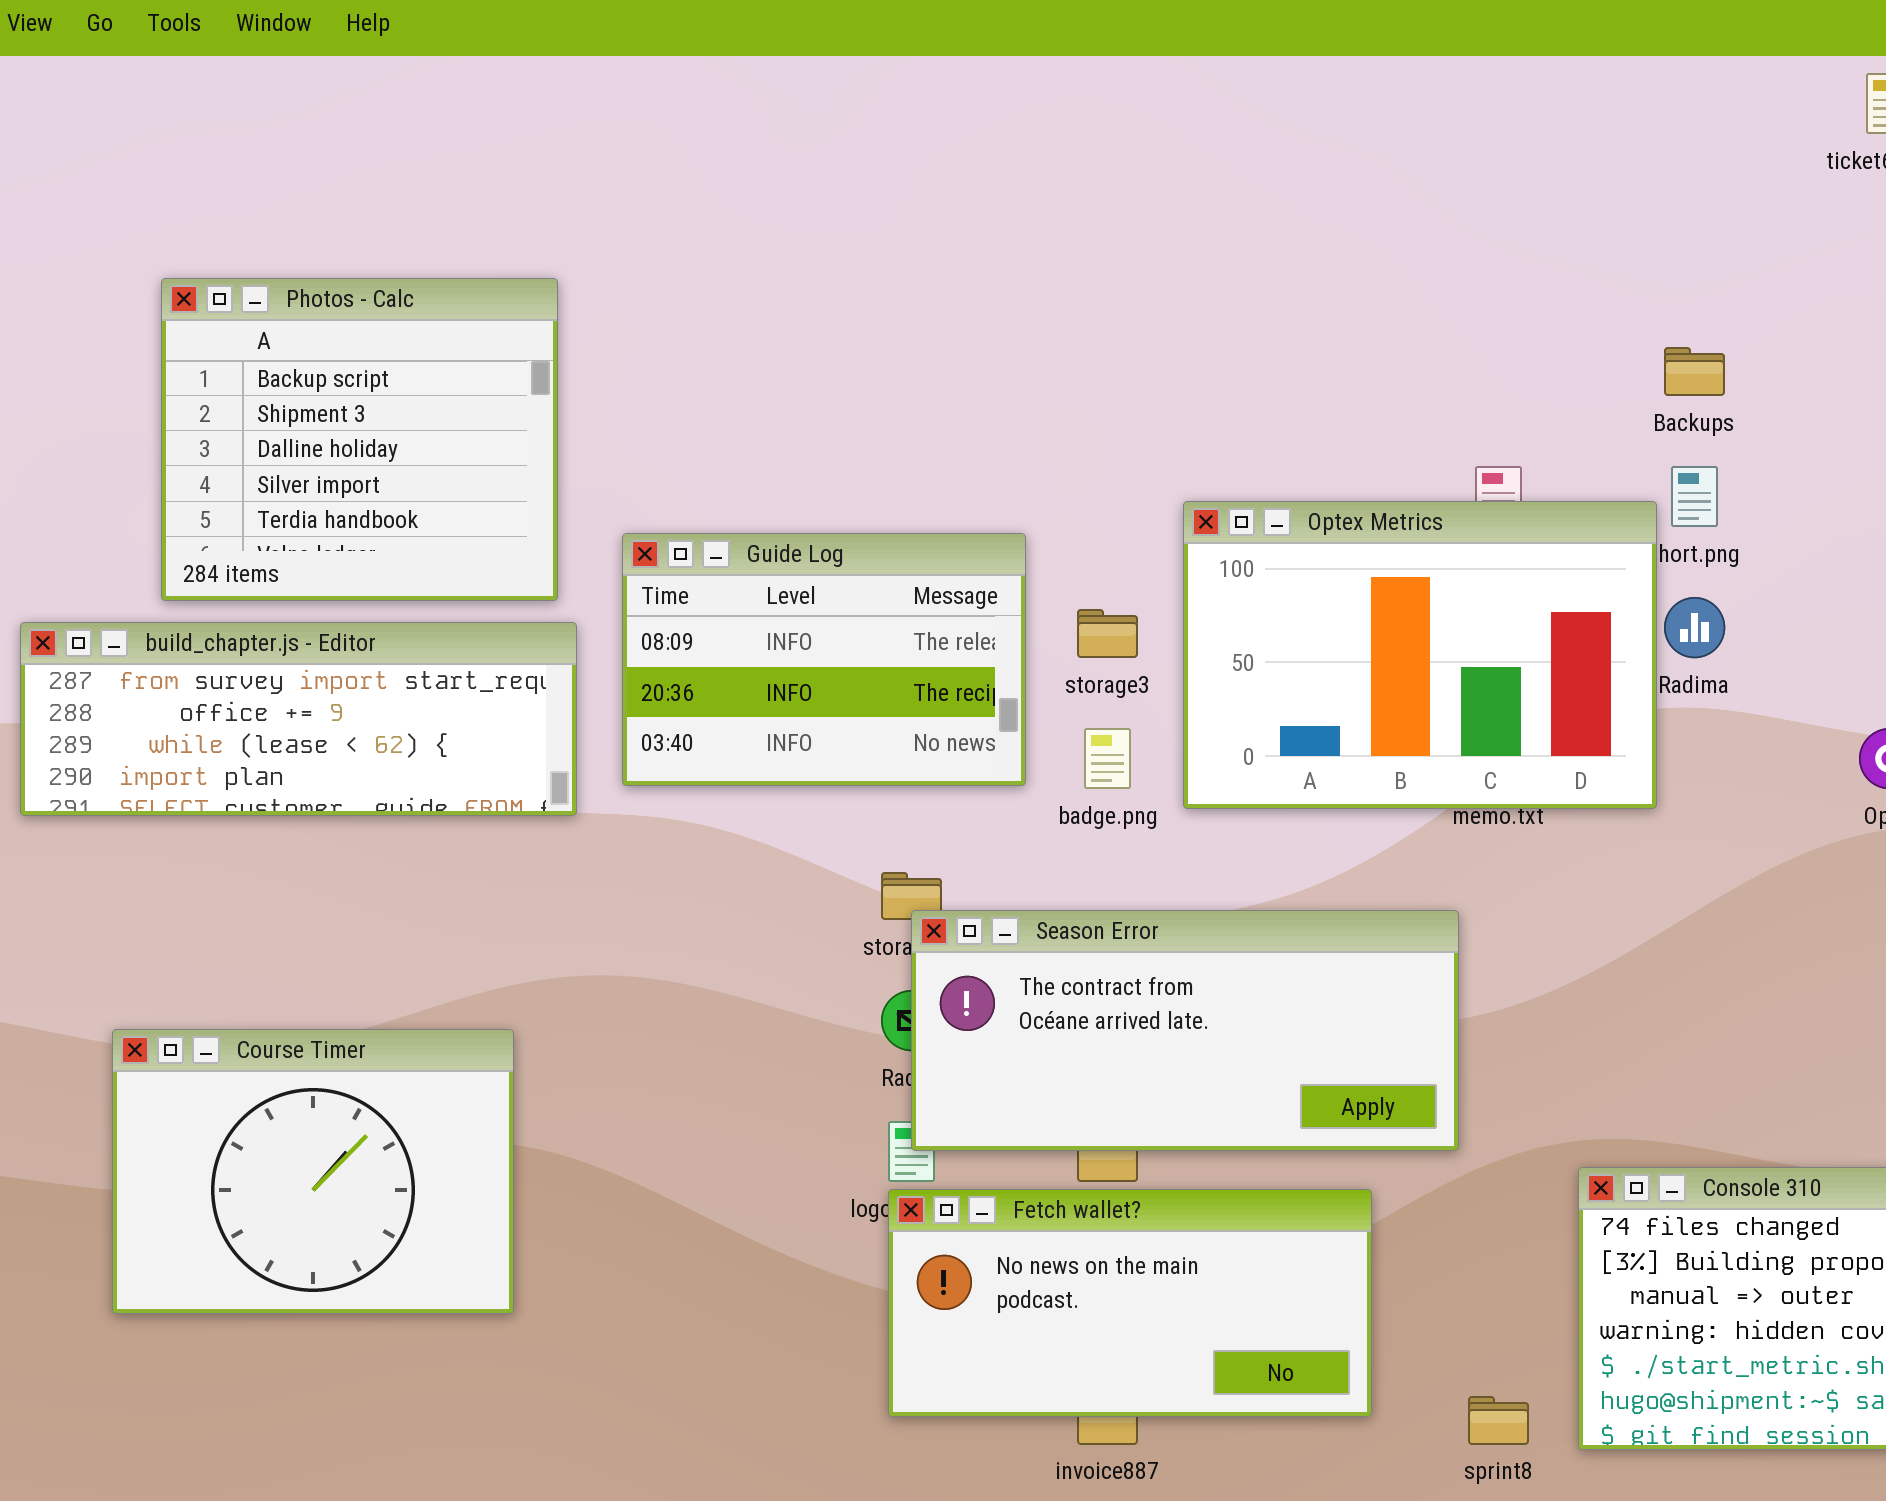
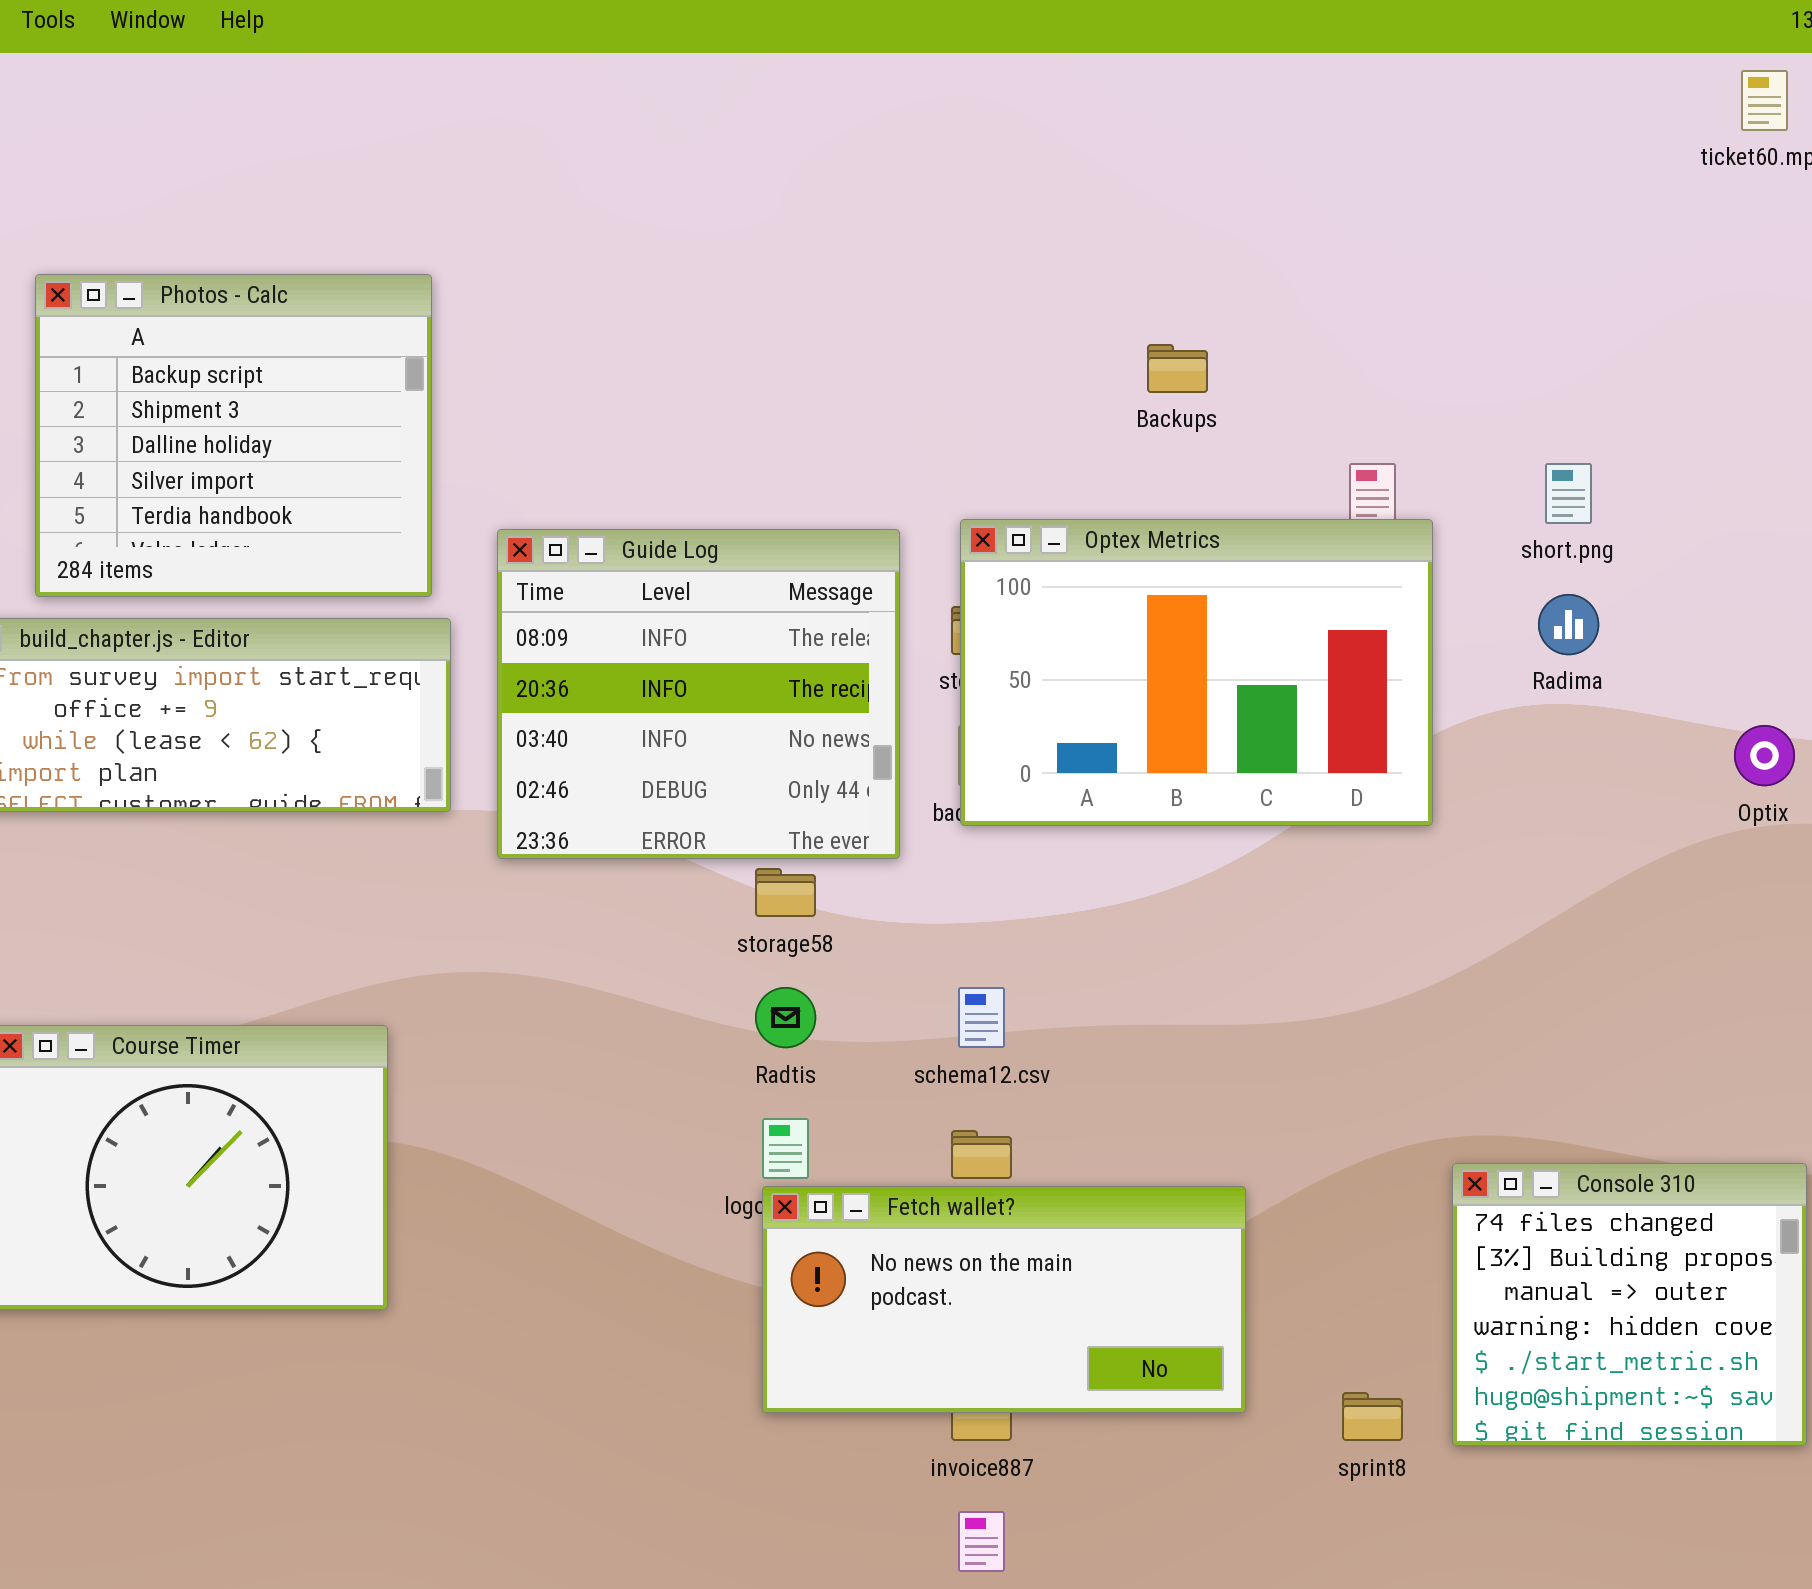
Backups: [1664,347,1725,396] -> [1147,344,1208,393], moved
Optex Metrics: [1183,501,1657,809] -> [960,519,1433,826], moved
Guide Log: [622,533,1026,786] -> [497,529,900,859], resized
Season Error: [911,910,1459,1151] -> none, closed

